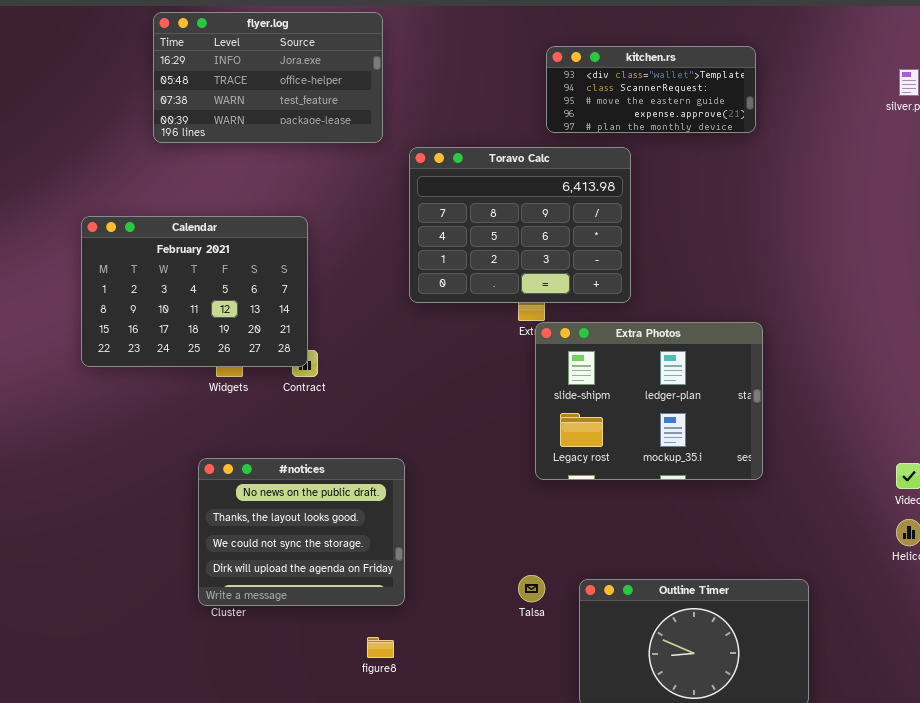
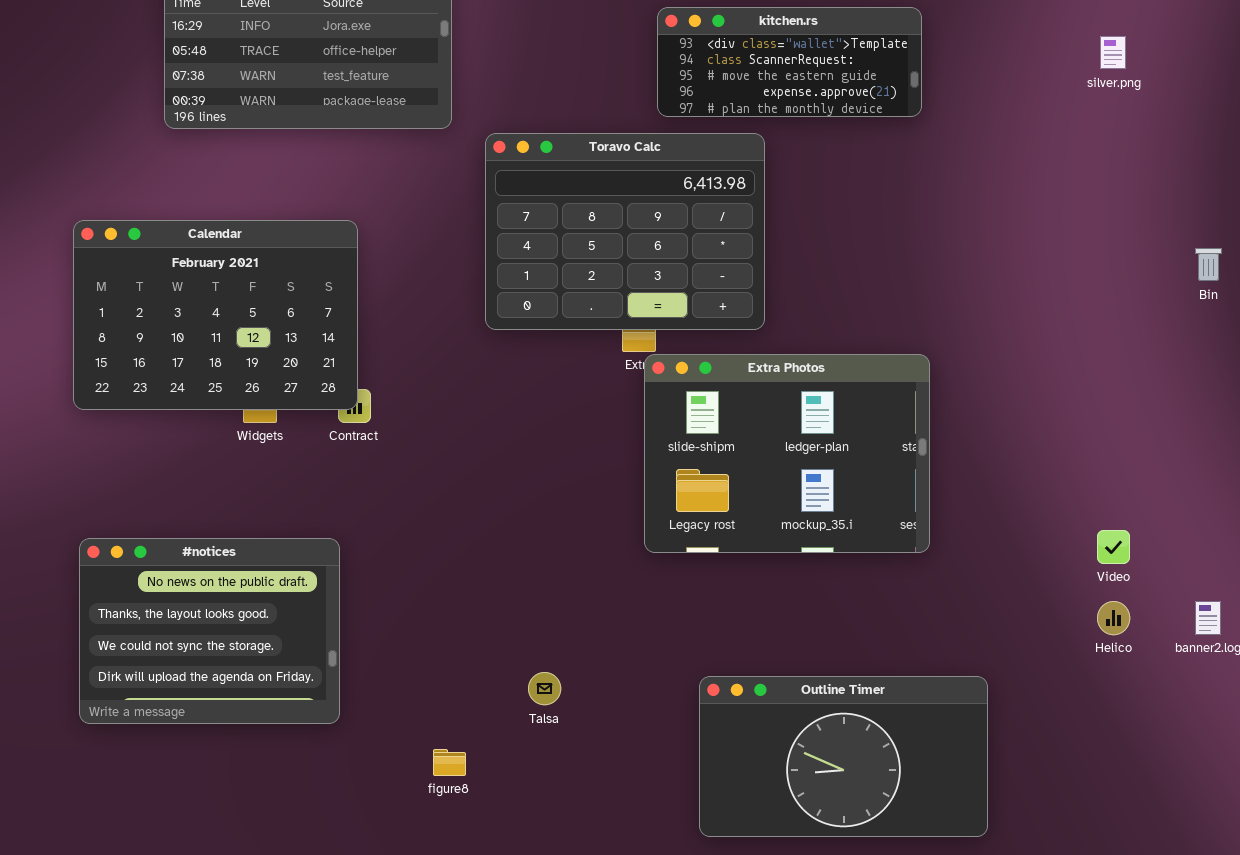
#notices: [198,458,405,606] -> [79,538,340,724], moved
Talsa: [518,575,545,602] -> [528,672,561,705], moved

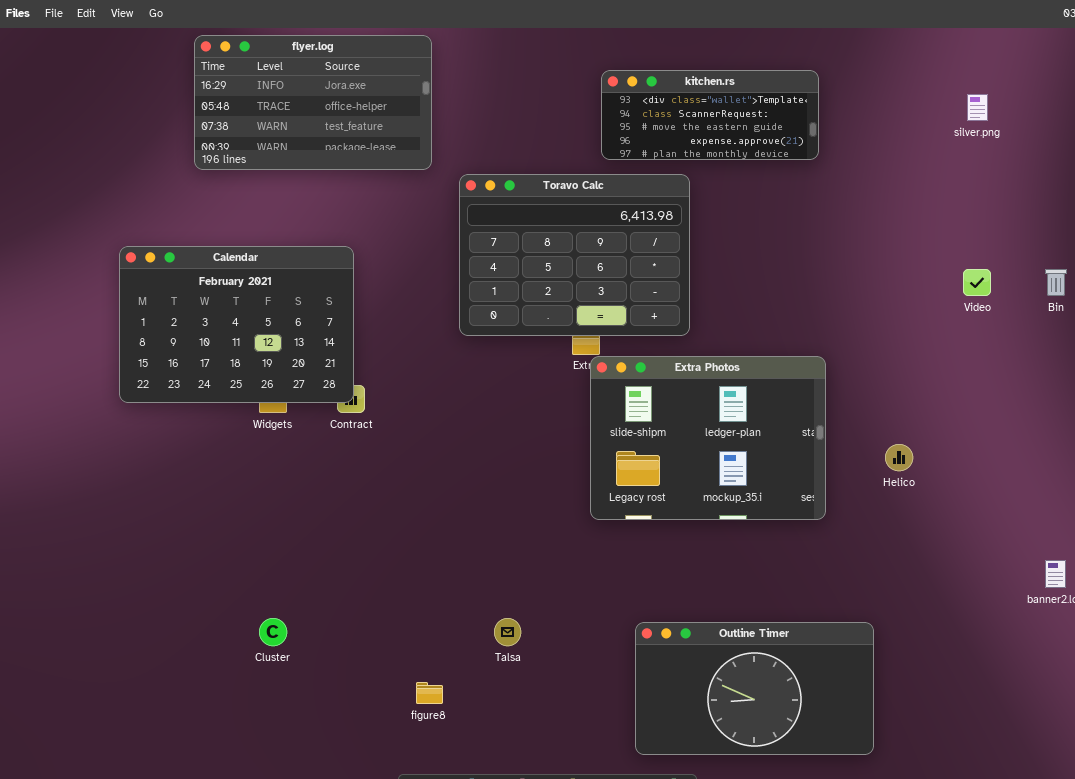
Video: [1097,530,1130,564] -> [963,269,991,296], moved
#notices: [79,538,340,724] -> none, closed
Helico: [1097,601,1130,635] -> [885,444,913,471], moved

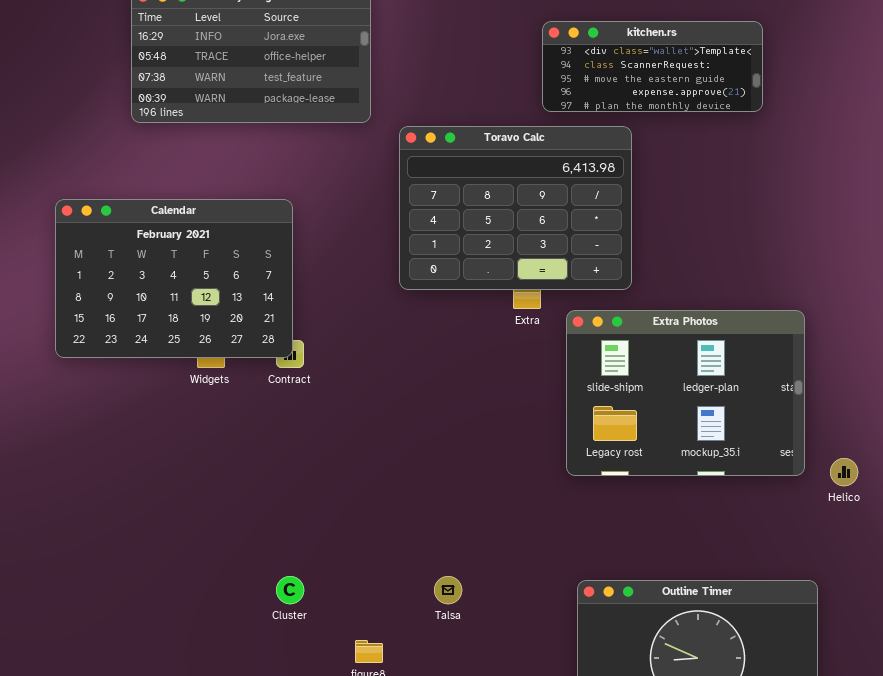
Extra Photos: [590,356,826,520] -> [566,310,805,476], moved
Helico: [885,444,913,471] -> [830,458,858,486], moved
Cluster: [259,618,287,646] -> [276,576,304,604], moved

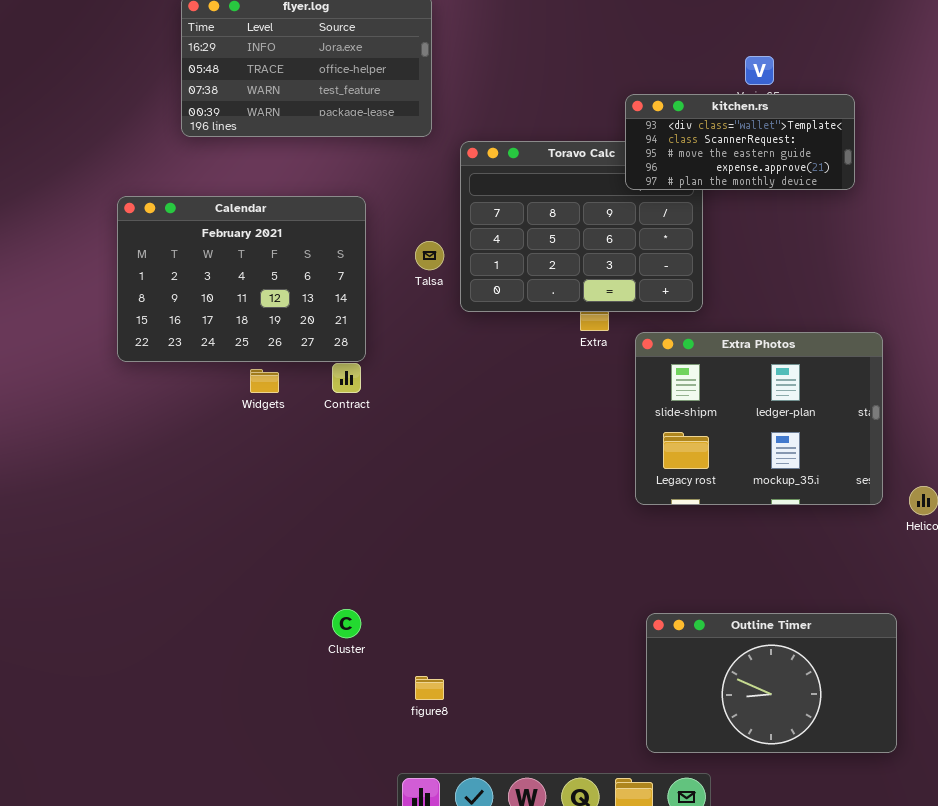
kitchen.rs: [542,21,763,112] -> [625,94,855,190], moved
Calendar: [55,199,293,358] -> [117,196,366,362], moved
Talsa: [434,576,462,604] -> [415,241,444,270], moved

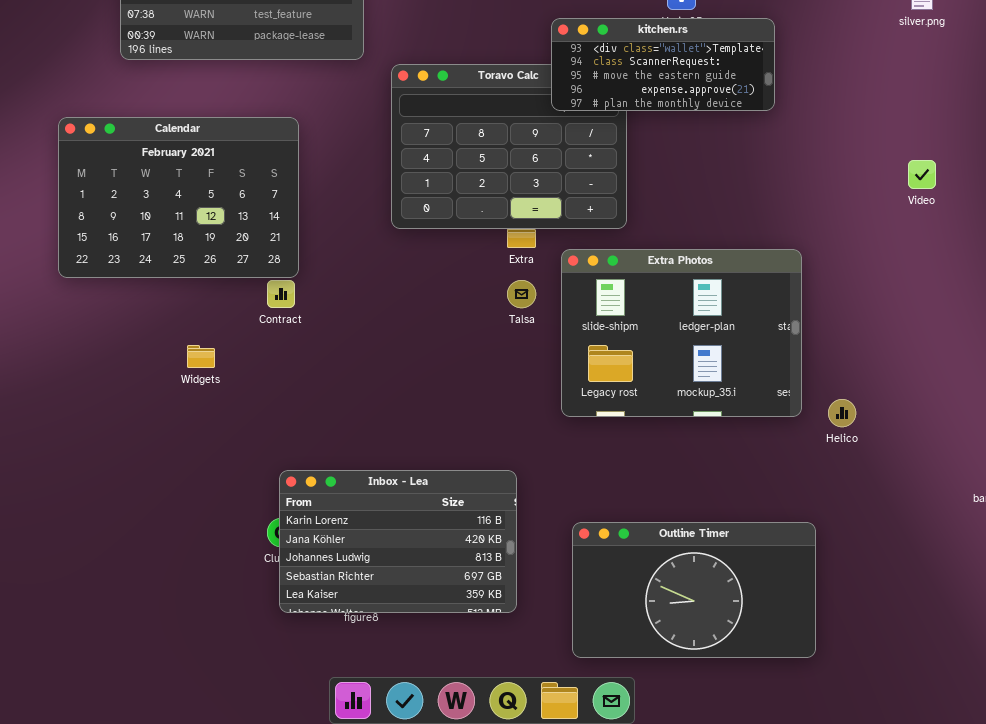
Talsa: [415,241,444,270] -> [507,280,536,308], moved
Widgets: [250,369,279,393] -> [187,345,215,368], moved
Inbox - Lea: none -> [279,470,517,613], opened

